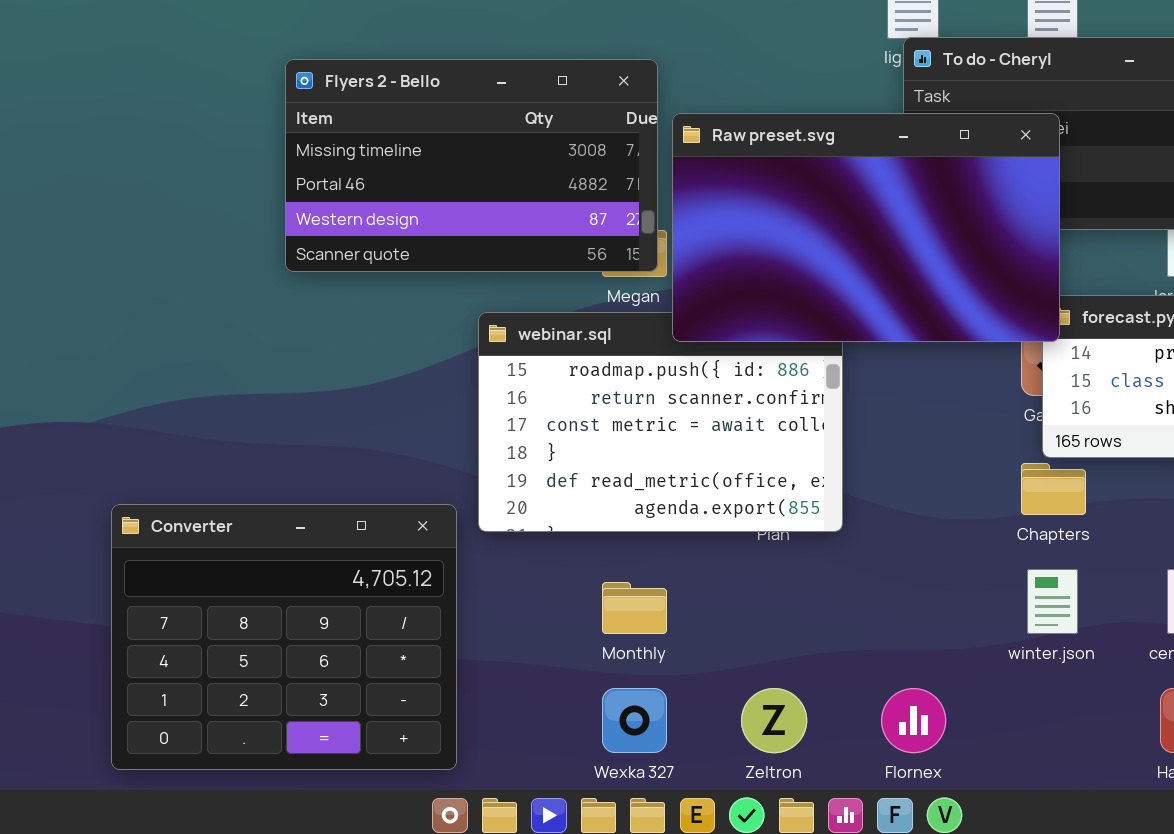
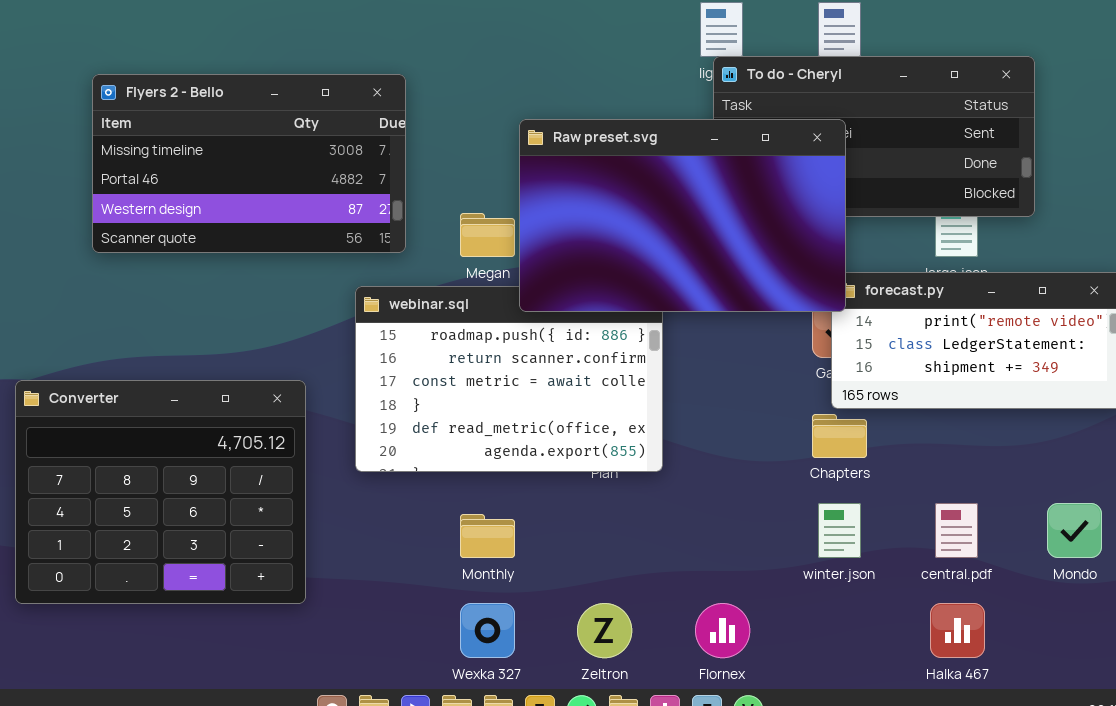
Flyers 2 - Bello: [285,59,658,272] -> [92,74,406,253], moved
Converter: [111,504,457,770] -> [15,380,306,604], moved

